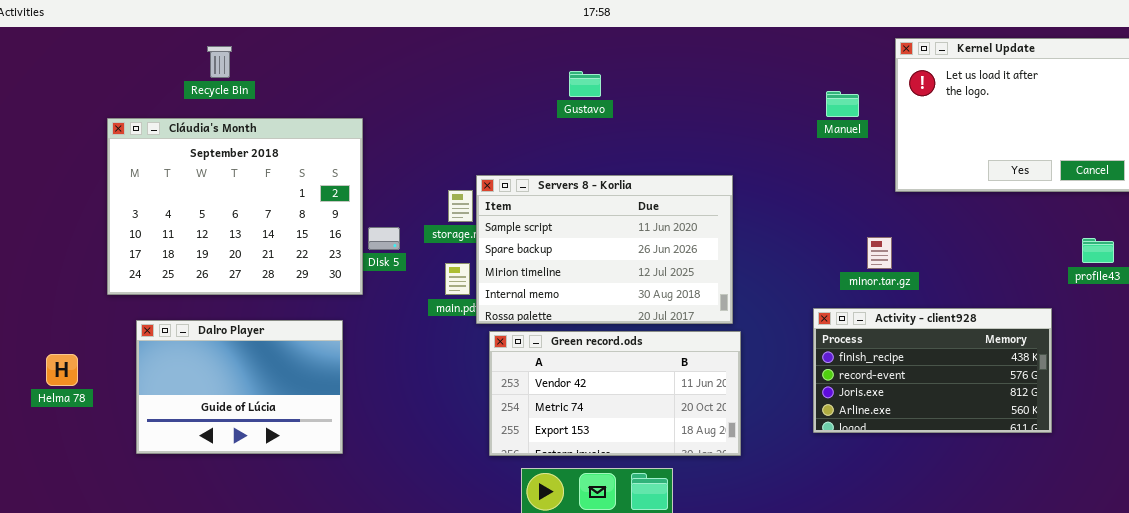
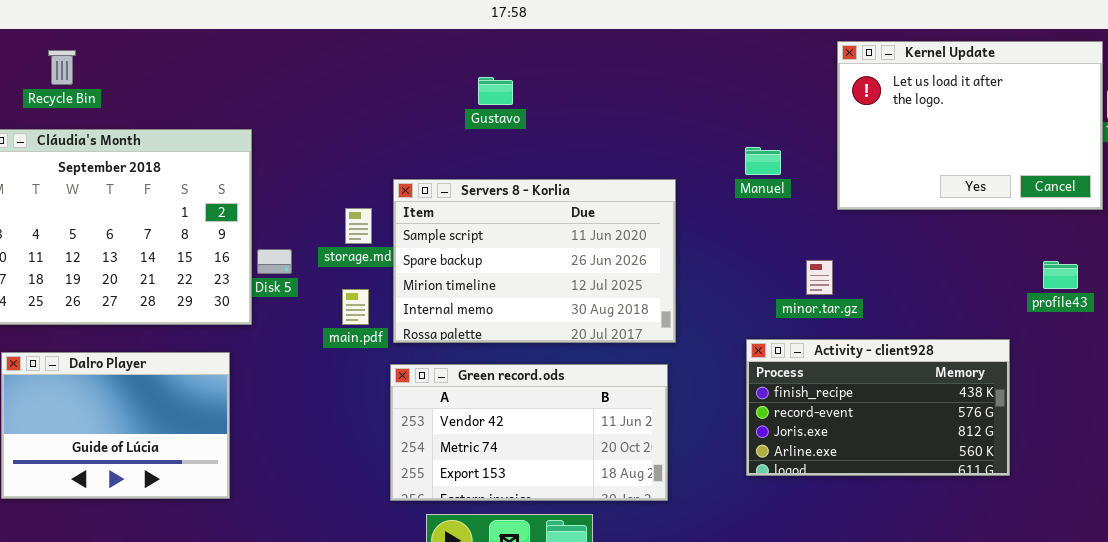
Recycle Bin: [207,46,232,78] -> [48,50,76,85], moved
Manuel: [826,91,859,117] -> [745,147,781,175], moved
Servers 8 - Korlia: [476,175,733,324] -> [393,179,676,343], moved

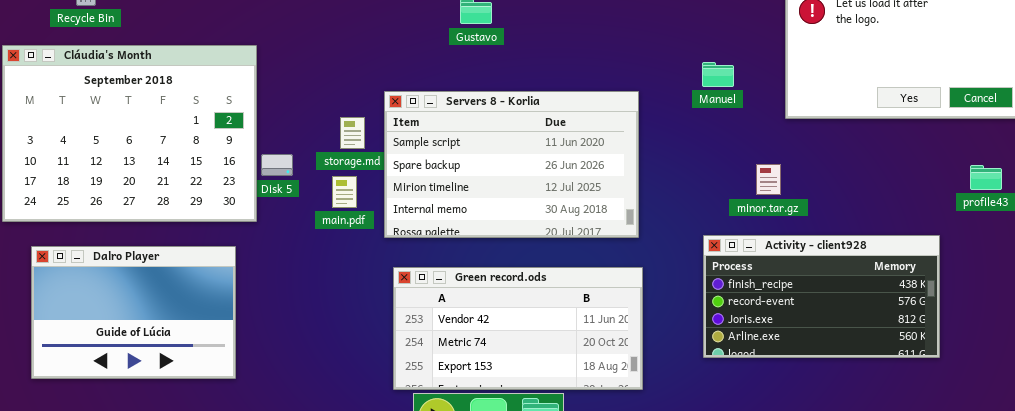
main.pdf: [342,289,369,325] -> [332,176,357,208], moved
Green record.ods: [390,364,668,501] -> [393,267,643,390], moved

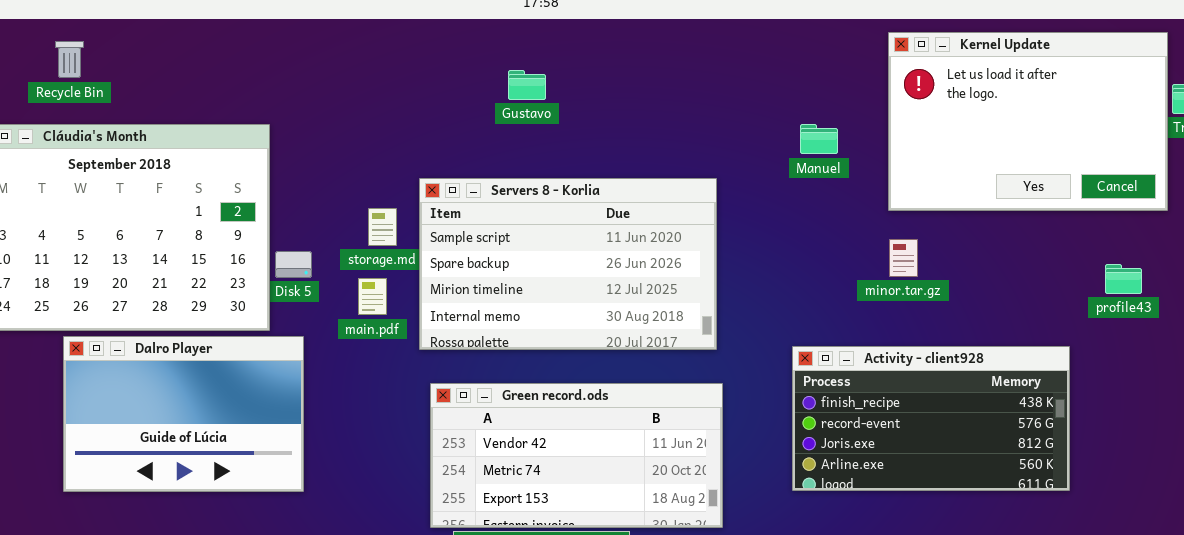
Manuel: [702,62,734,87] -> [800,124,838,154], moved
minor.tar.gz: [756,164,781,195] -> [889,239,918,277], moved
Dalro Player: [31,246,236,379] -> [63,336,304,492], moved

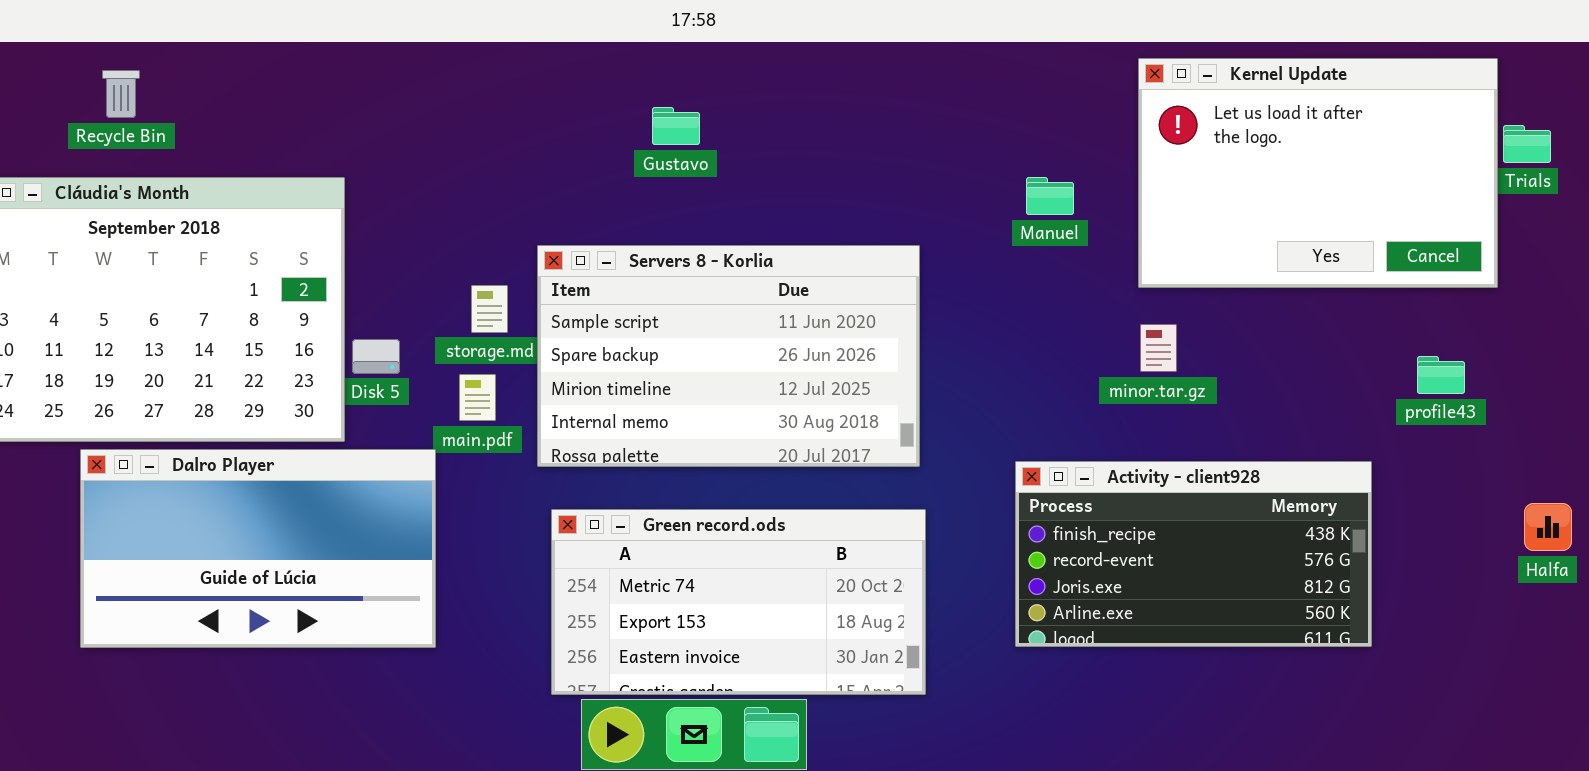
Recycle Bin: [55,41,84,78] -> [102,70,140,118], moved
Dalro Player: [63,336,304,492] -> [80,449,436,648], resized
Green record.ods: [430,383,723,528] -> [551,509,926,695], scrolled down 1 row

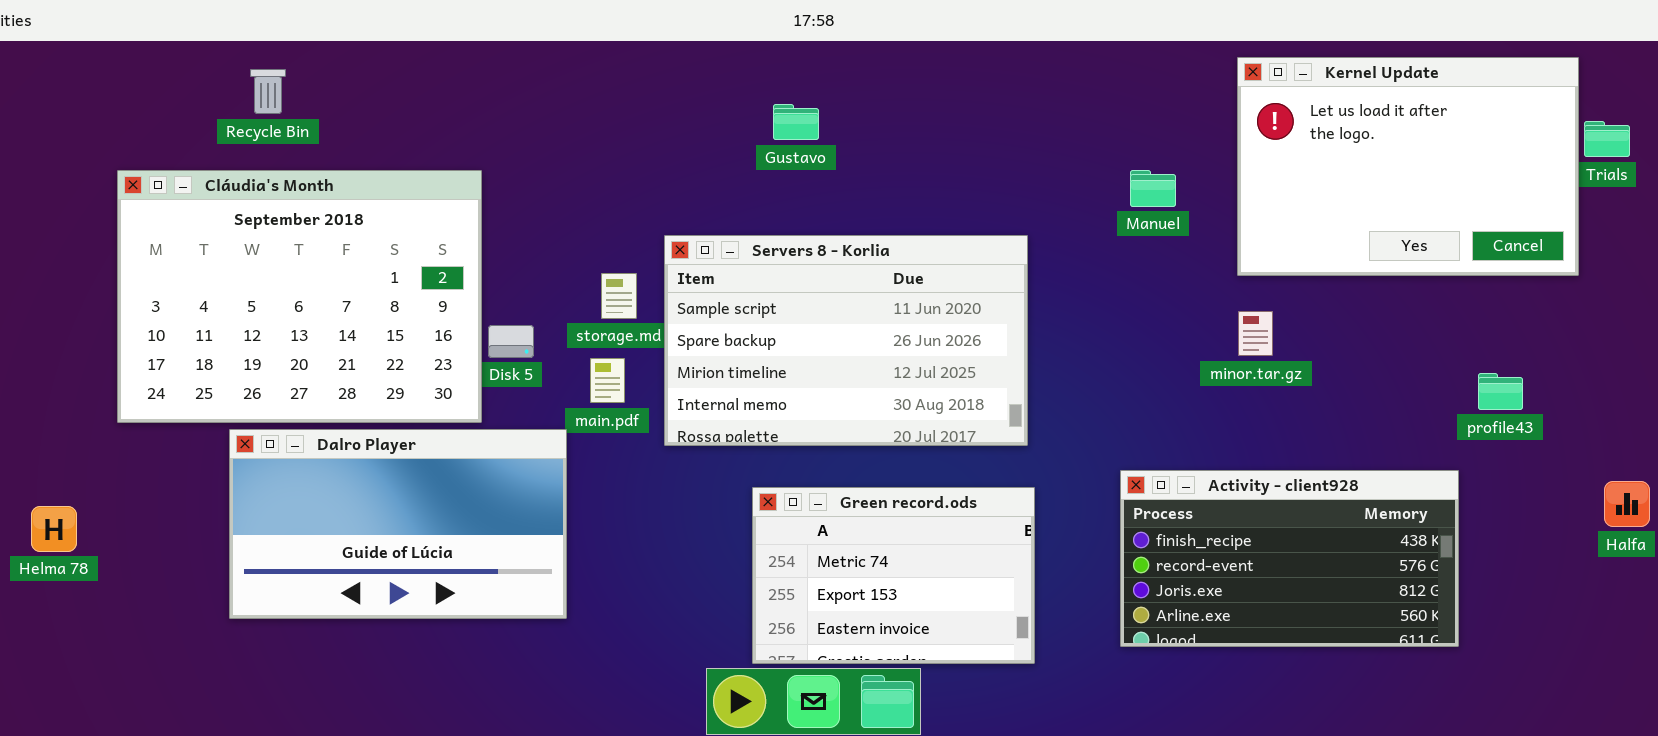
profile43: [1417,356,1465,394] -> [1478,373,1523,410], moved
Activity - client928: [1015,461,1372,647] -> [1120,470,1459,647], moved
Green record.ods: [551,509,926,695] -> [752,487,1035,664], resized

